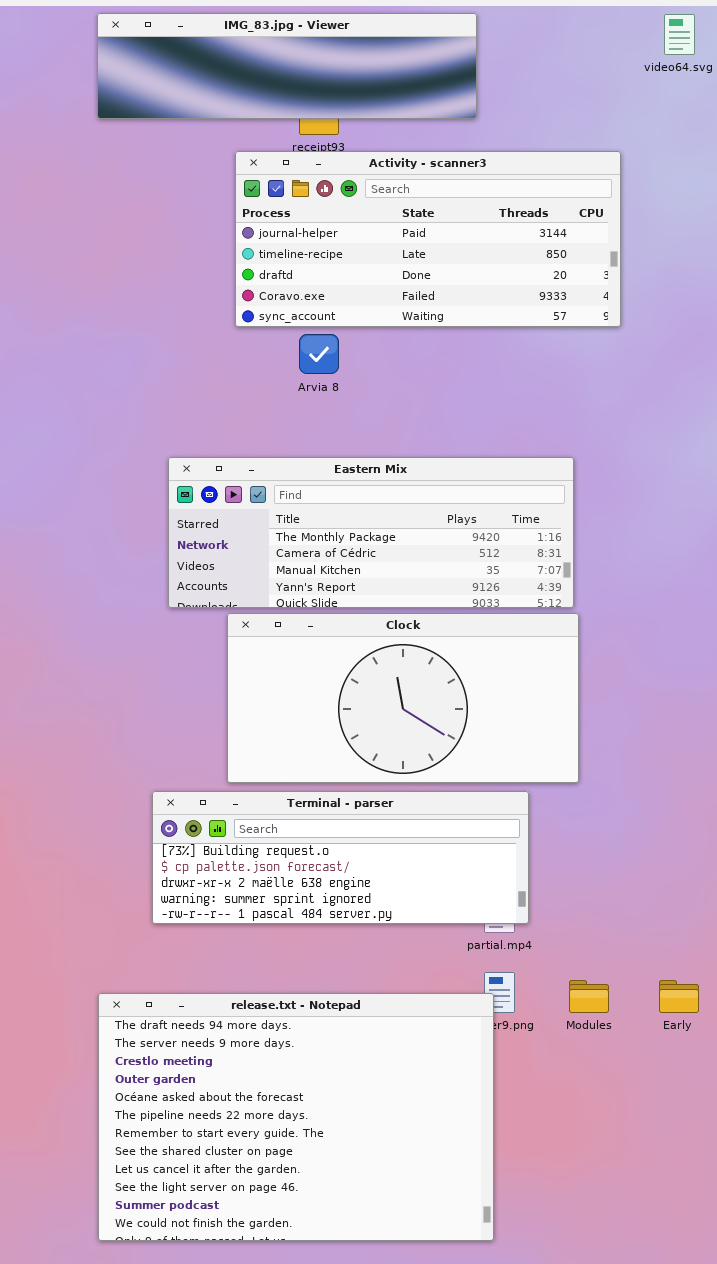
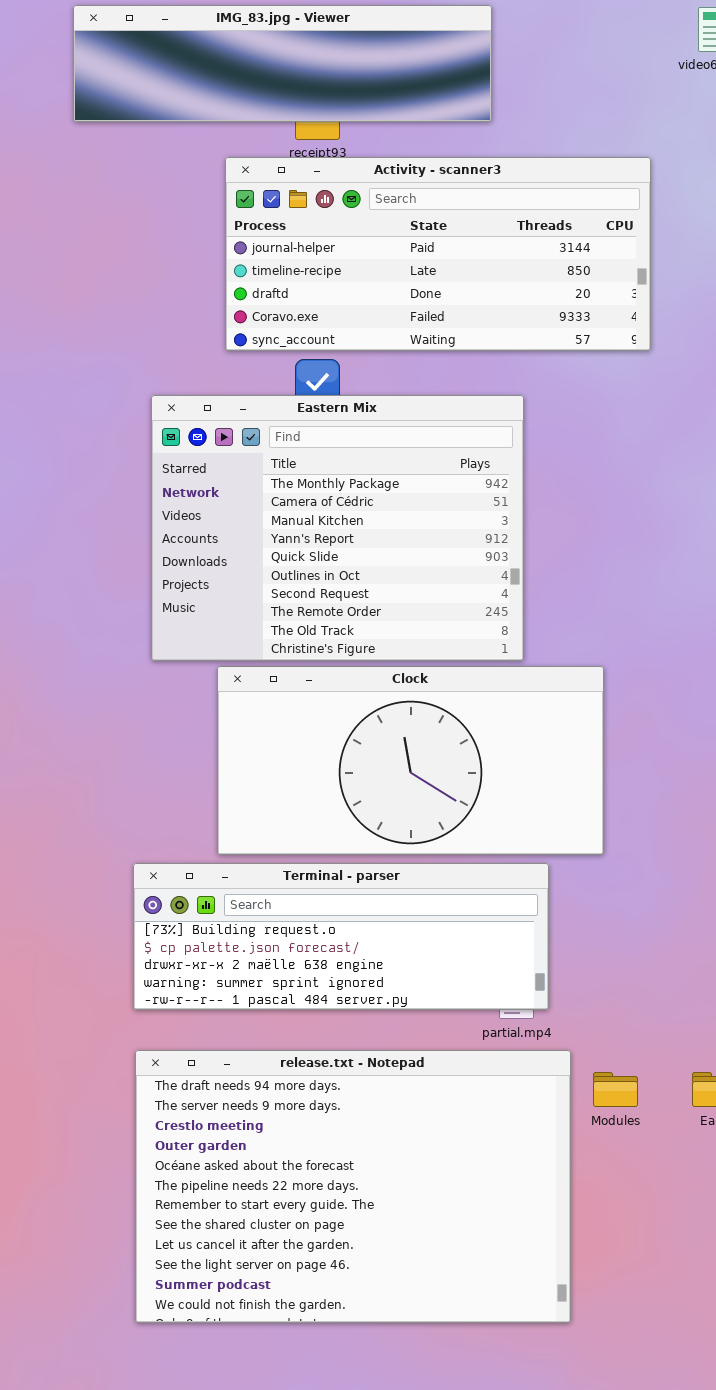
Eastern Mix: [168,457,574,608] -> [151,395,524,661], resized
release.txt - Notepad: [98,993,494,1241] -> [135,1050,571,1323], moved

